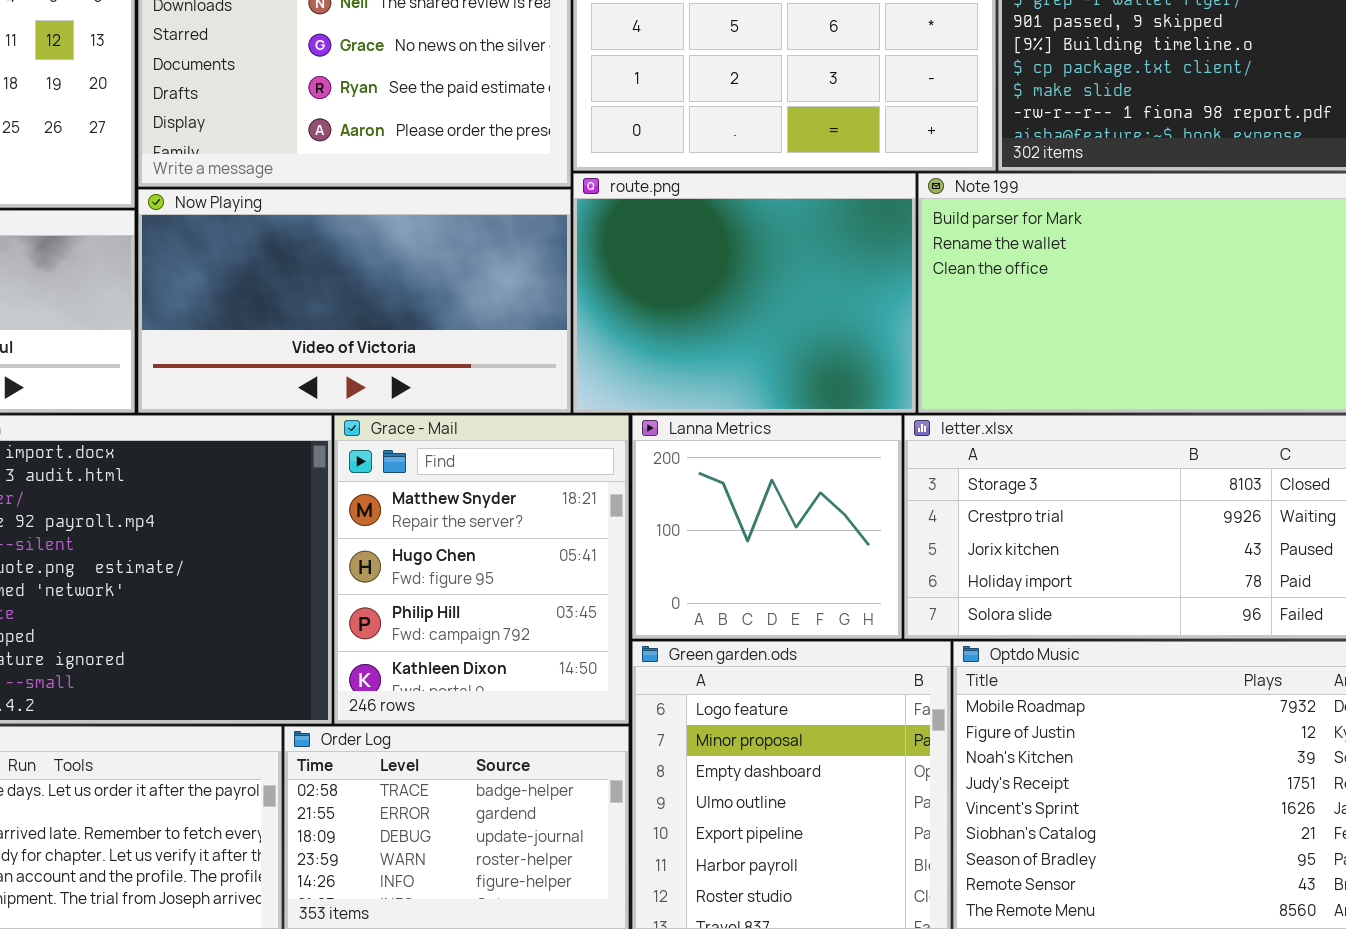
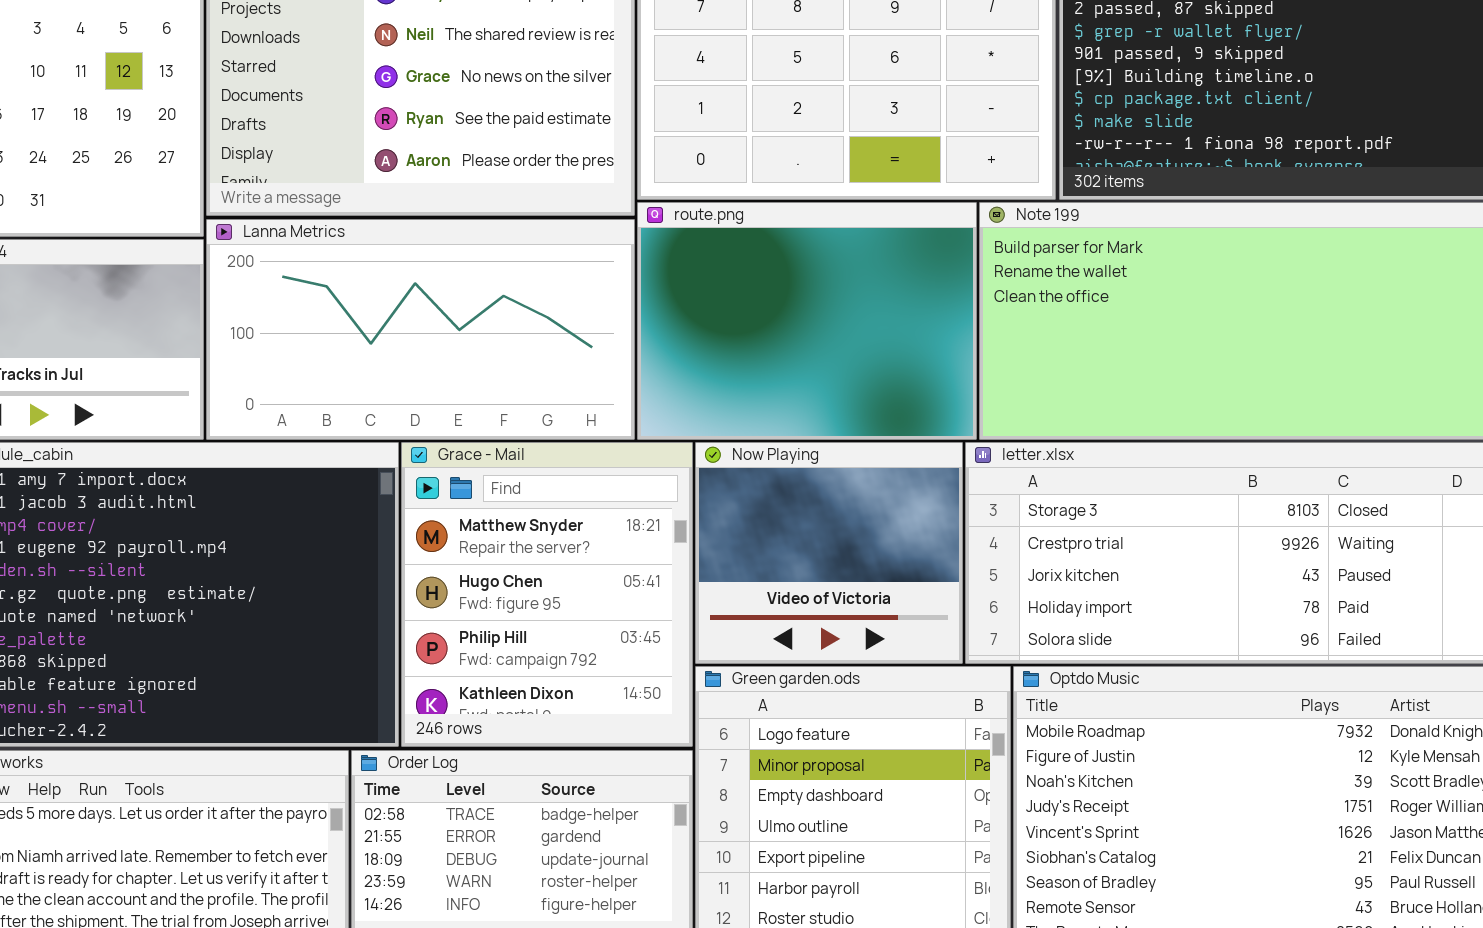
Now Playing: [138,189,571,413] -> [695,442,963,664], moved, resized
Lanna Metrics: [632,415,902,639] -> [206,219,635,440], moved, resized

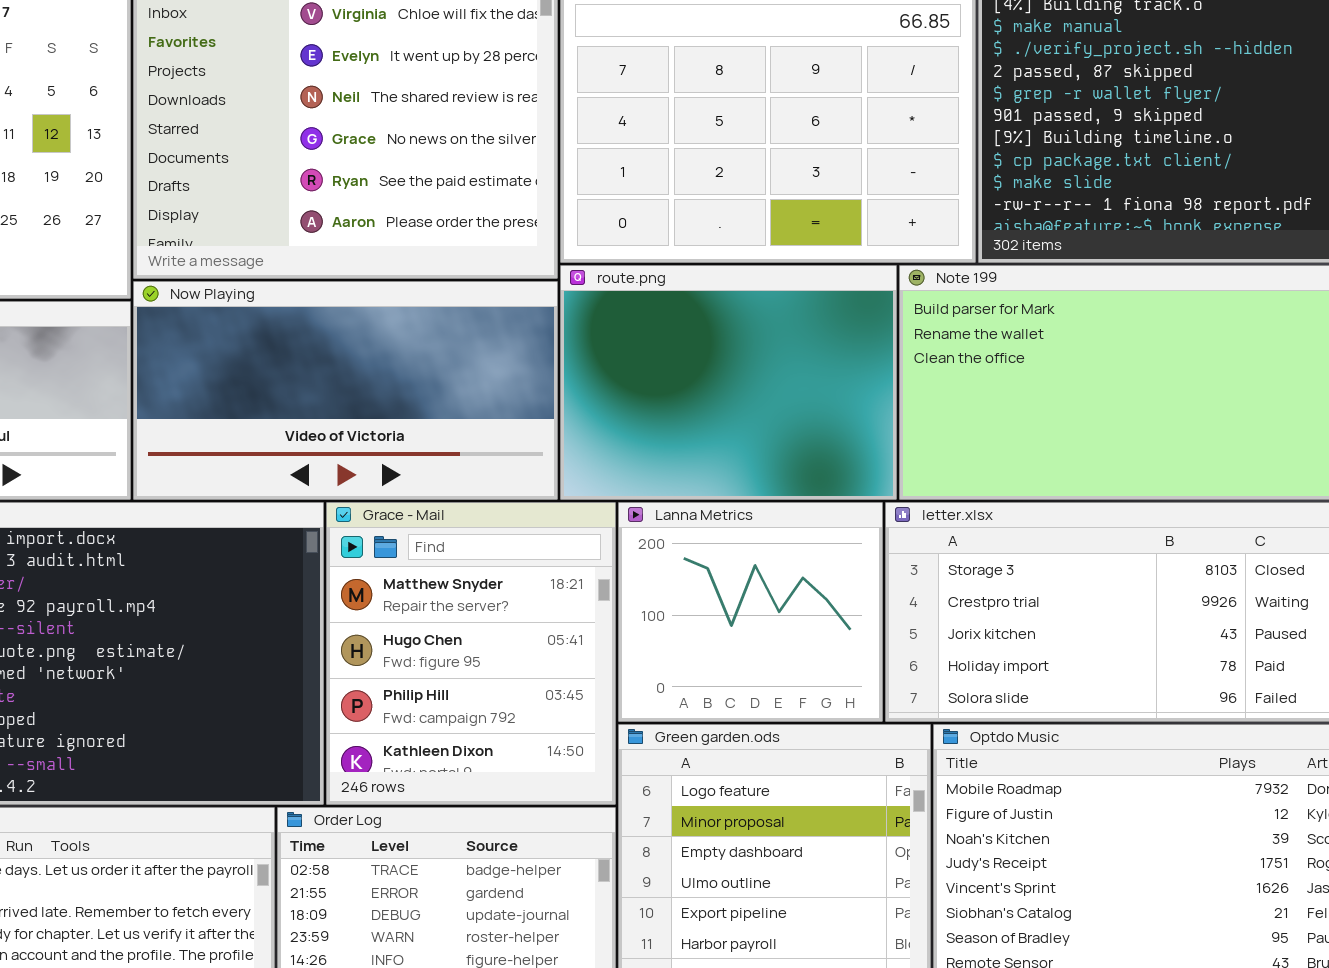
Lanna Metrics: [206,219,635,440] -> [618,502,883,722], moved, resized
Now Playing: [695,442,963,664] -> [133,281,558,500], moved, resized

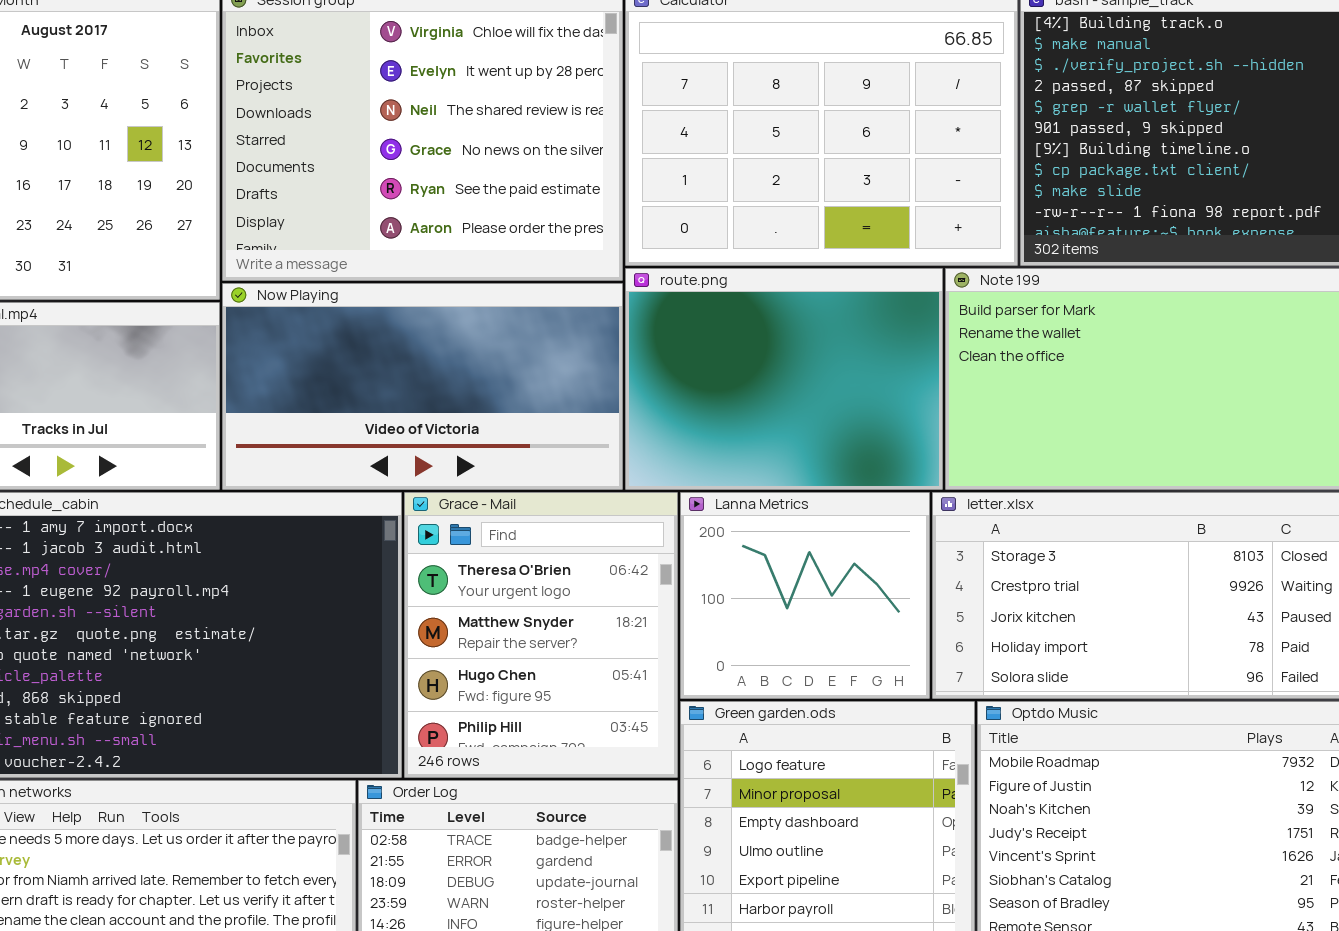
Grace - Mail: [326,502,616,805] -> [404,492,678,778], scrolled up 1 row

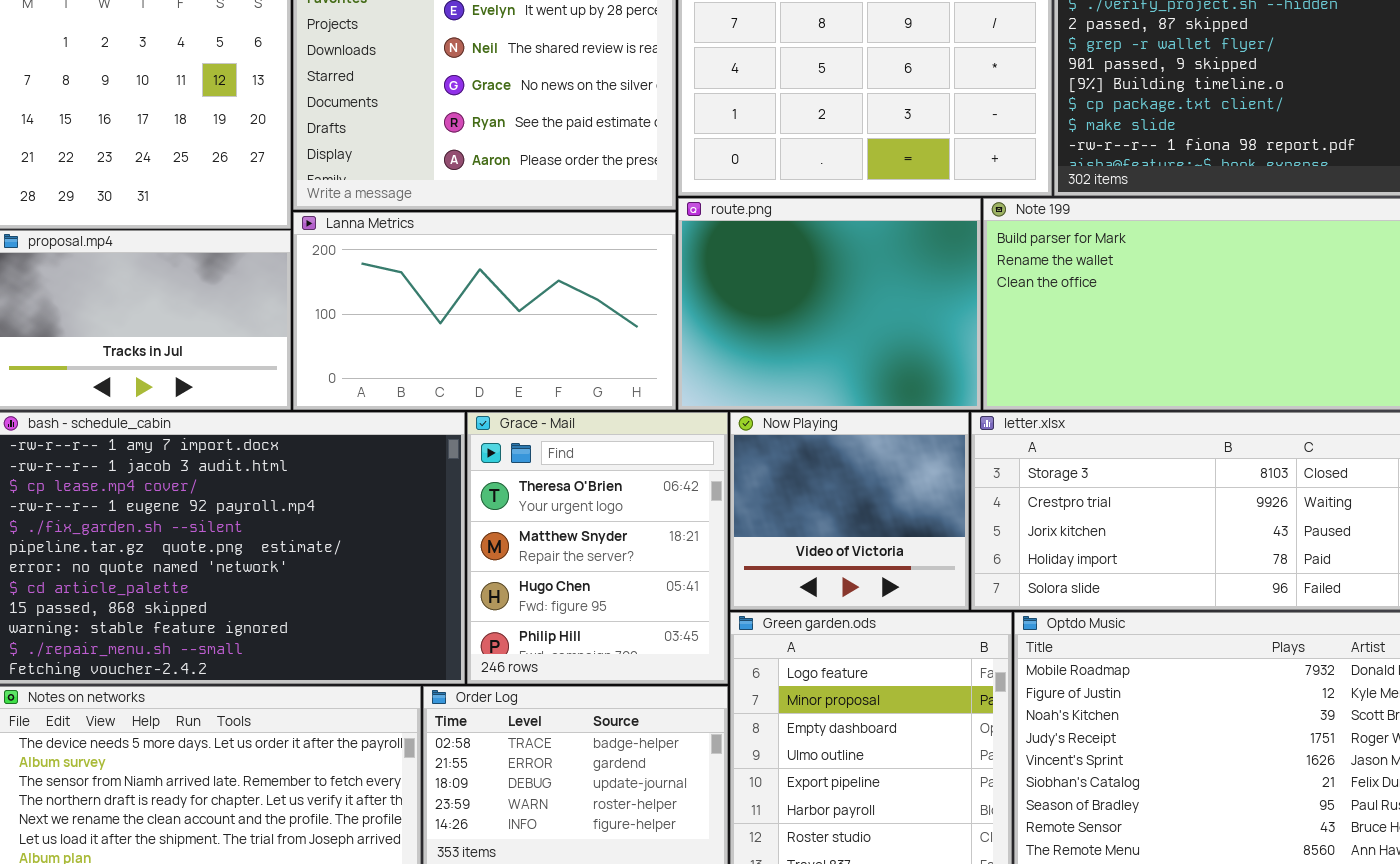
Now Playing: [222,283,623,490] -> [730,412,969,610], moved, resized
Lanna Metrics: [680,492,930,699] -> [293,212,676,410], moved, resized

